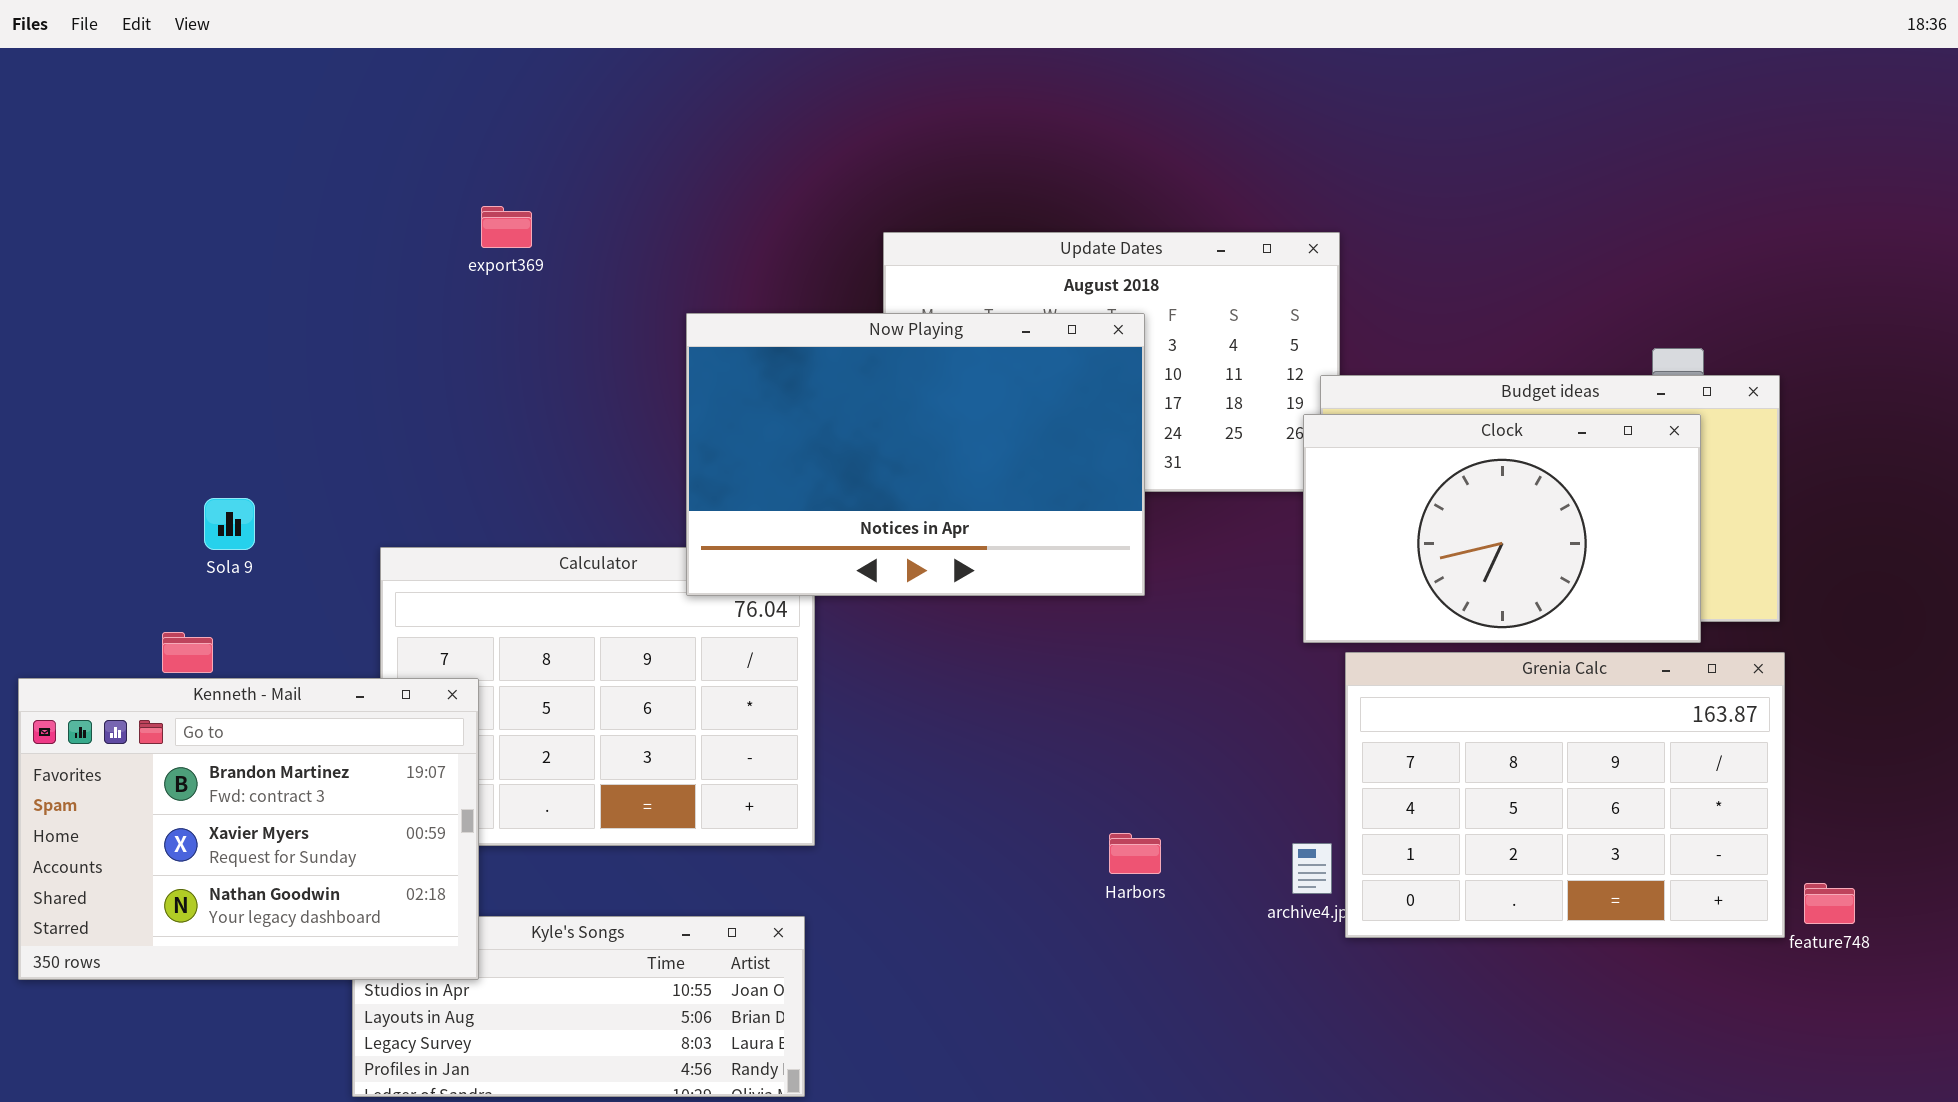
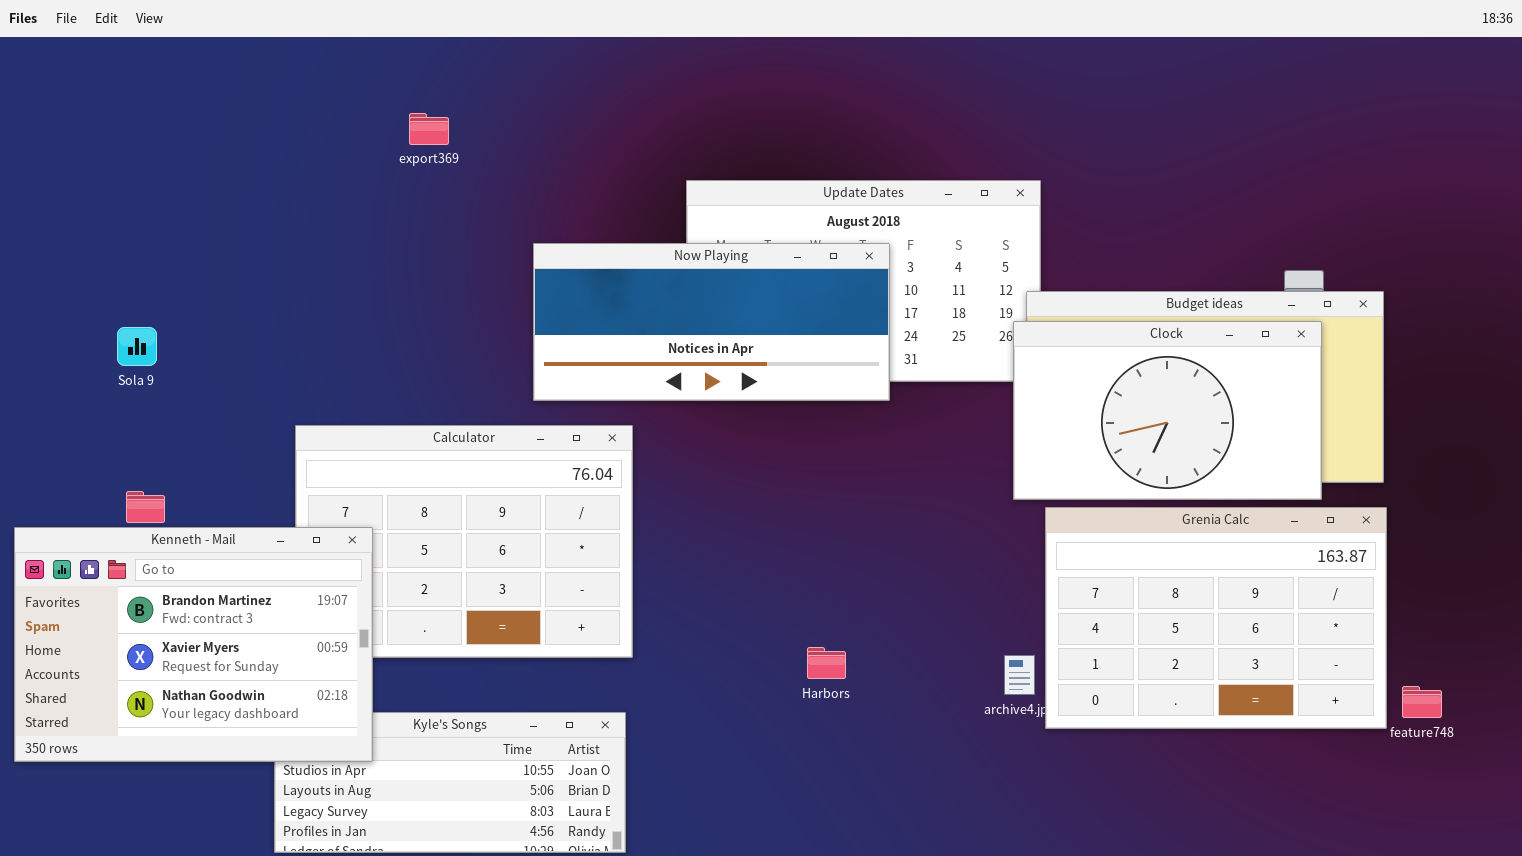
export369: [481,206,532,248] -> [409,113,449,145], moved
Now Playing: [686,313,1145,596] -> [533,243,890,401], resized
Sola 9: [204,498,255,550] -> [117,327,157,366], moved
Harbors: [1109,833,1161,874] -> [807,647,846,679], moved

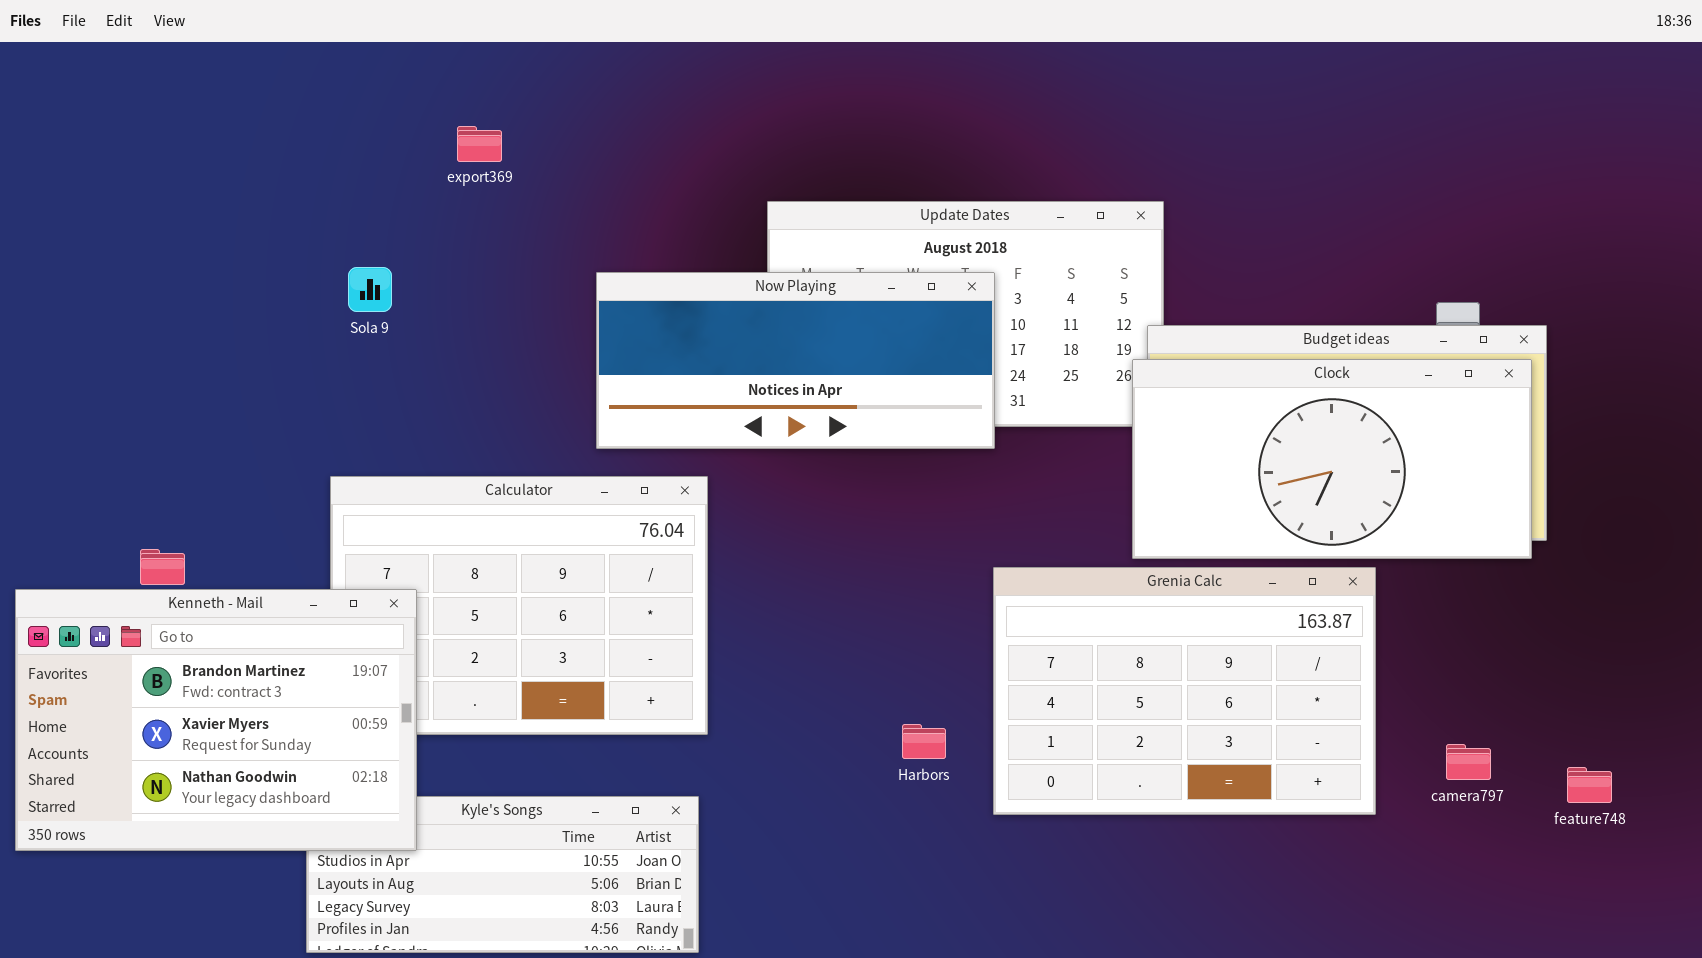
Clock: [1013,321,1322,500] -> [1132,359,1532,559], resized
Sola 9: [117,327,157,366] -> [348,267,392,312], moved
Grenia Calc: [1045,507,1387,729] -> [993,567,1376,815], moved

